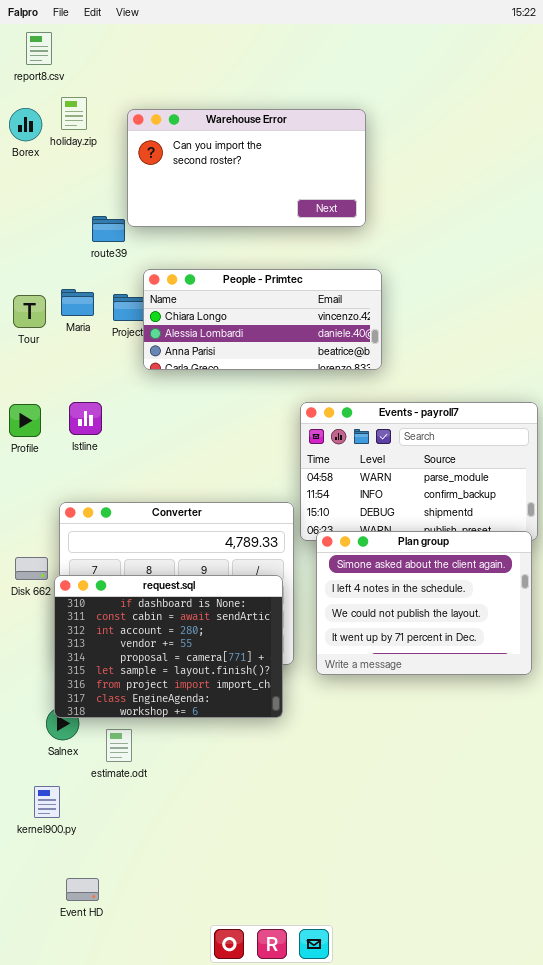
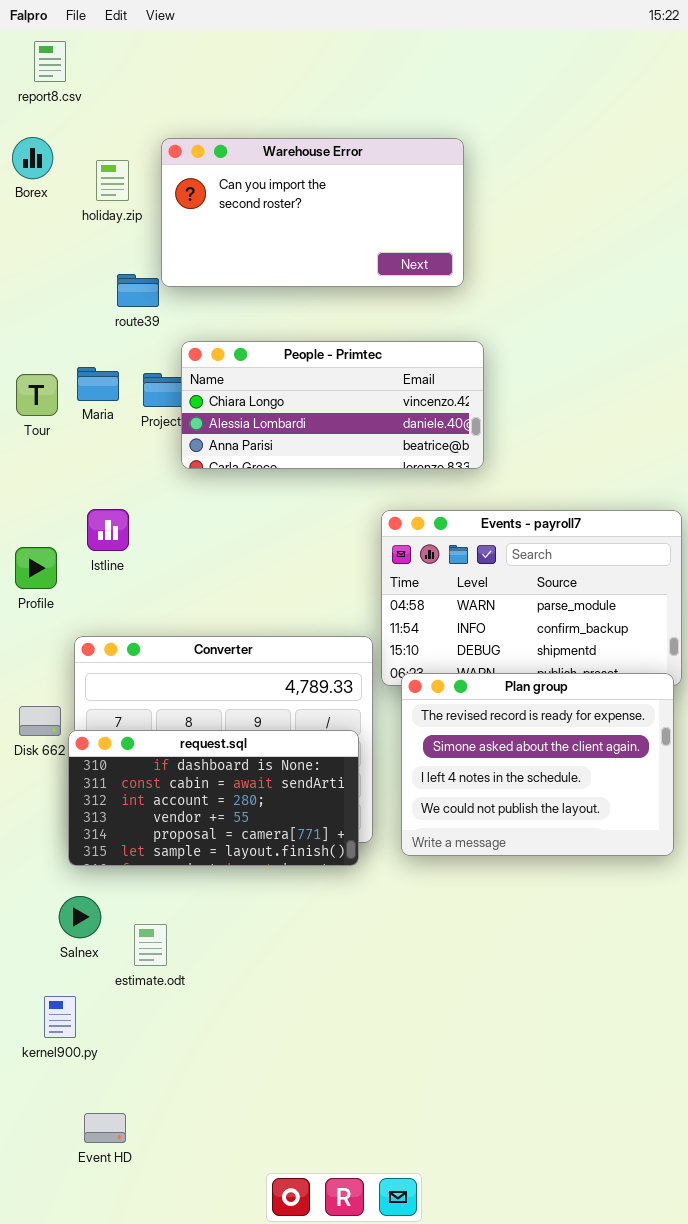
holiday.zip: [61,97,87,130] -> [96,160,129,201], moved
Profile: [9,404,41,437] -> [15,547,57,589], moved
Plan group: [316,531,532,675] -> [401,673,674,856], scrolled up 1 row
request.sql: [54,575,283,718] -> [68,730,359,866], resized

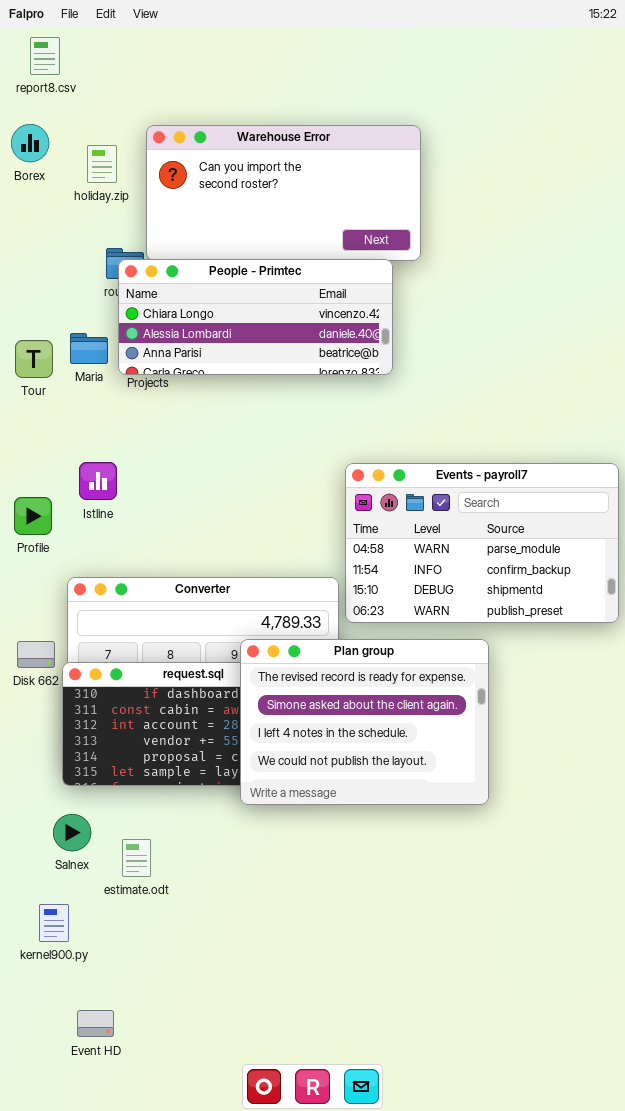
People - Primtec: [181,341,484,469] -> [118,259,393,375], moved
Plan group: [401,673,674,856] -> [240,639,489,805], moved

